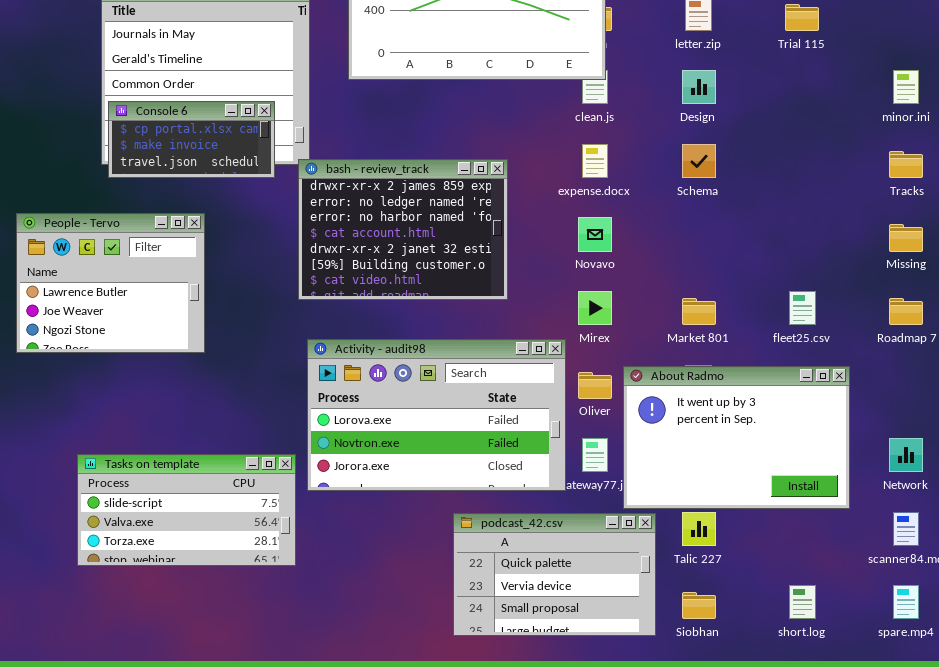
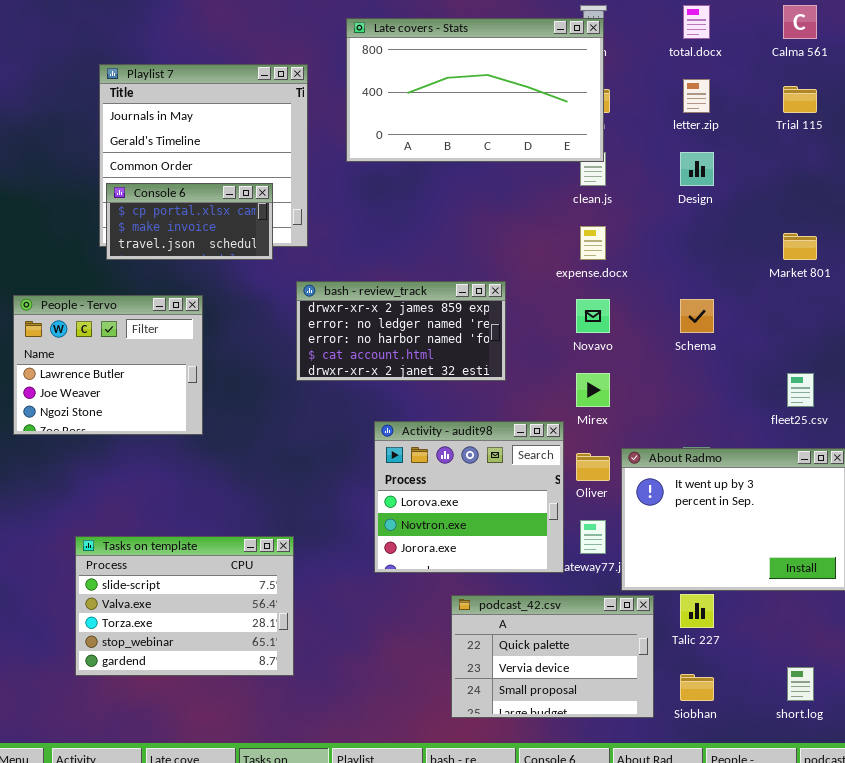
Schema: [682,144,716,178] -> [680,299,714,333], moved
bash - review_track: [298,159,508,300] -> [296,281,506,381], resized
Market 801: [682,298,716,325] -> [783,233,817,260], moved
Activity - audit98: [307,339,566,491] -> [374,421,564,573], resized
Tasks on template: [77,454,296,566] -> [75,536,294,676], resized

